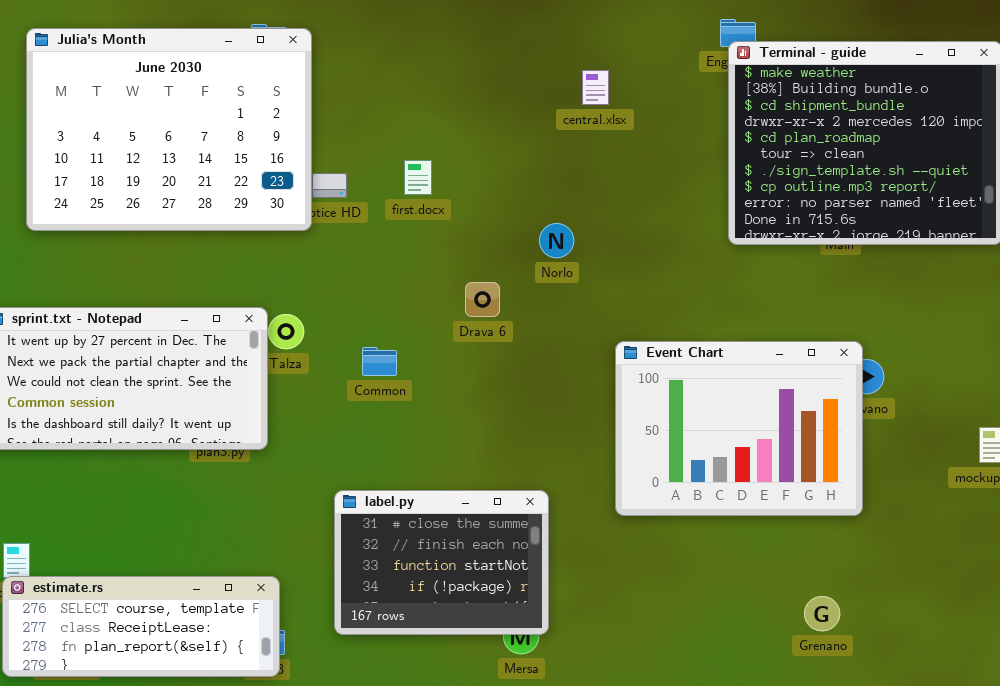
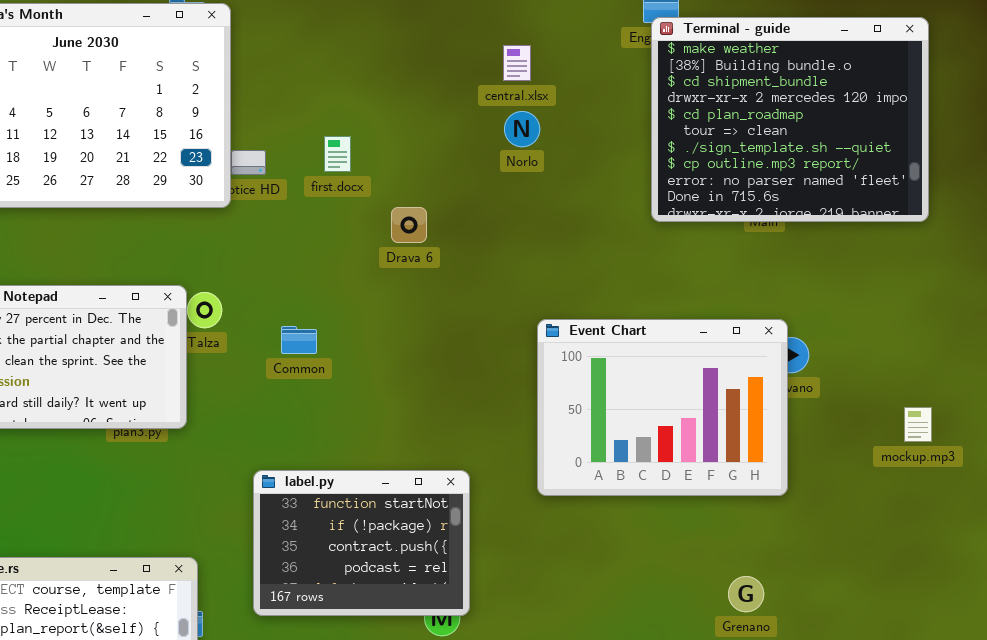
Norlo: [539,223,574,258] -> [504,111,540,147], moved
Drava 6: [465,282,500,317] -> [391,207,427,243], moved
label.py: [334,490,549,635] -> [253,470,470,616], scrolled down 2 rows

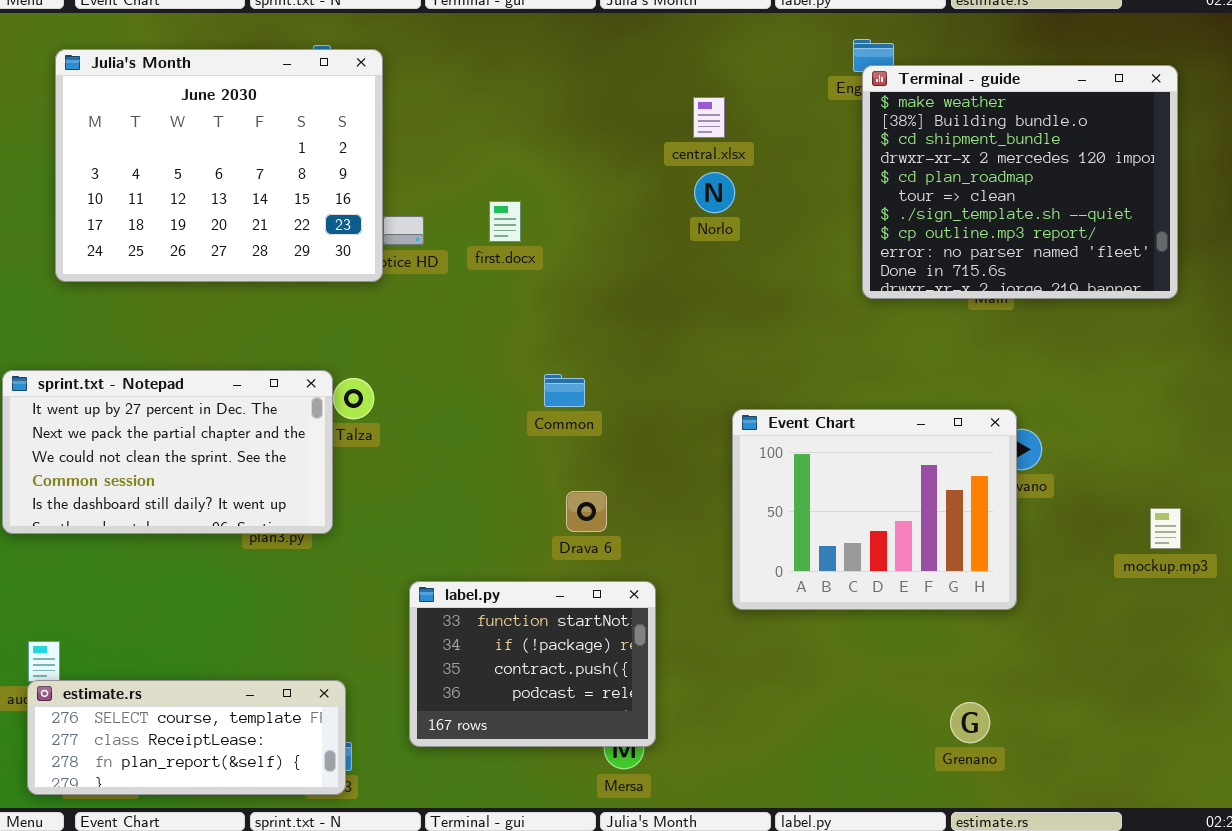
Drava 6: [391,207,427,243] -> [566,491,607,532], moved
Common: [281,326,317,354] -> [544,374,585,407], moved

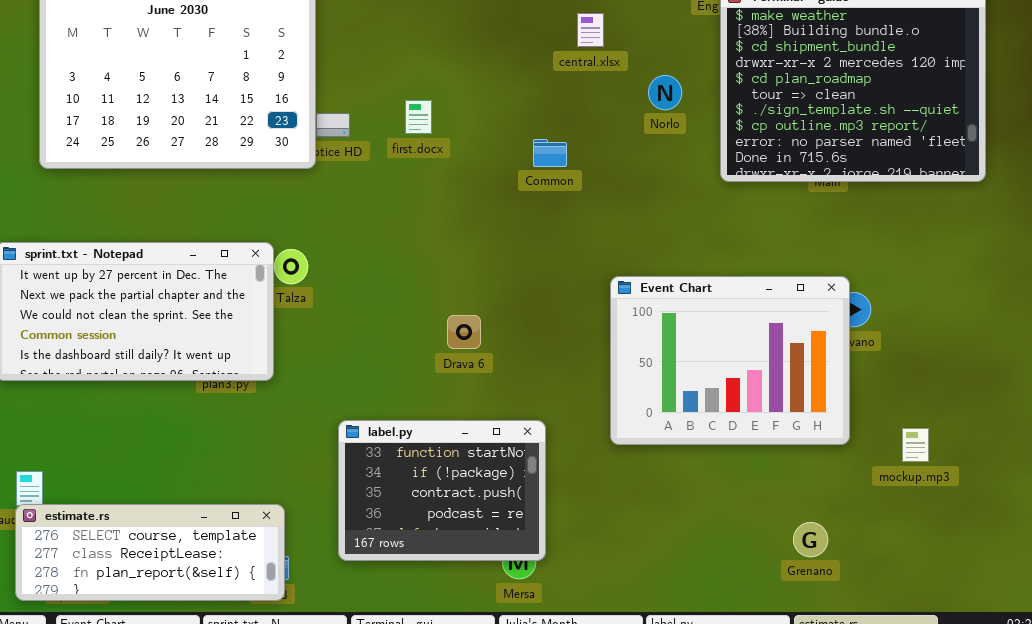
Norlo: [694,172,735,213] -> [648,75,682,110], moved
Common: [544,374,585,407] -> [533,139,567,167], moved
Drava 6: [566,491,607,532] -> [447,315,481,349], moved
mockup.mp3: [1150,508,1181,549] -> [902,428,929,462], moved

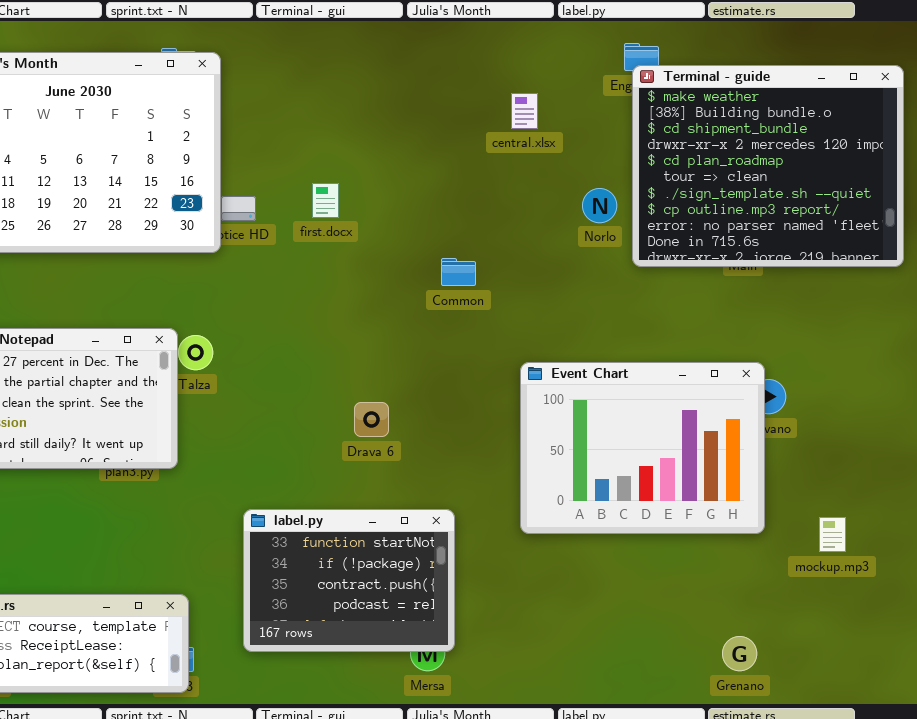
central.xlsx: [577,13,604,47] -> [511,93,538,129], moved
Norlo: [648,75,682,110] -> [582,188,617,223], moved
Common: [533,139,567,167] -> [441,258,476,286], moved
Grenano: [793,522,828,557] -> [722,636,757,671], moved

